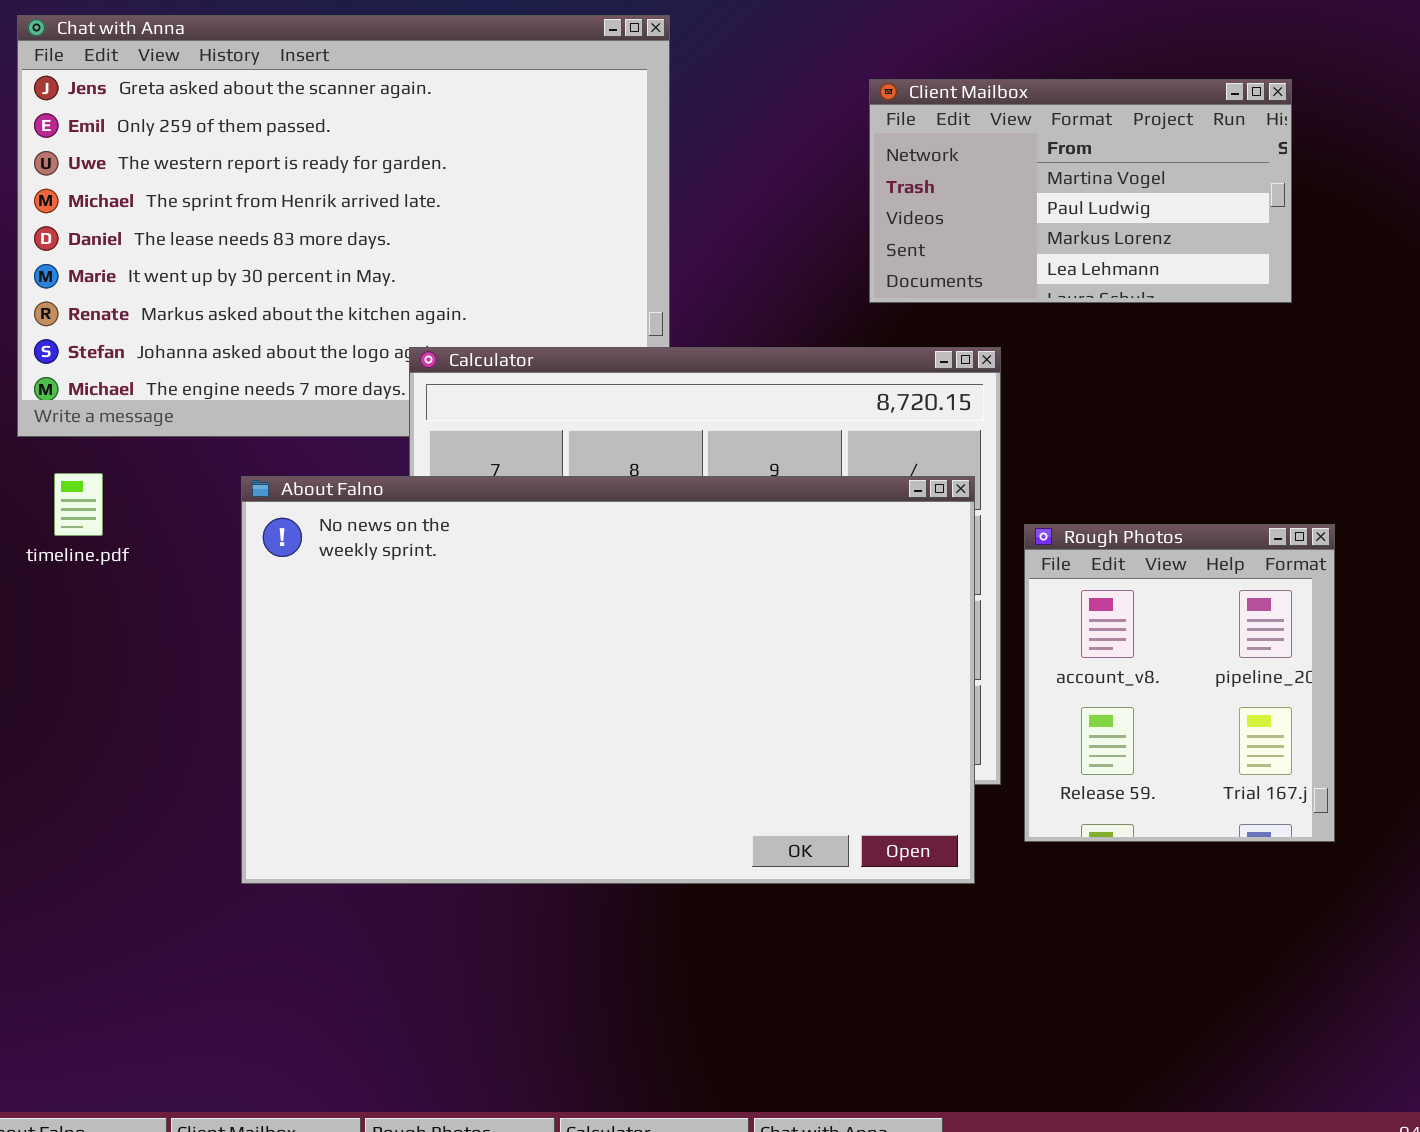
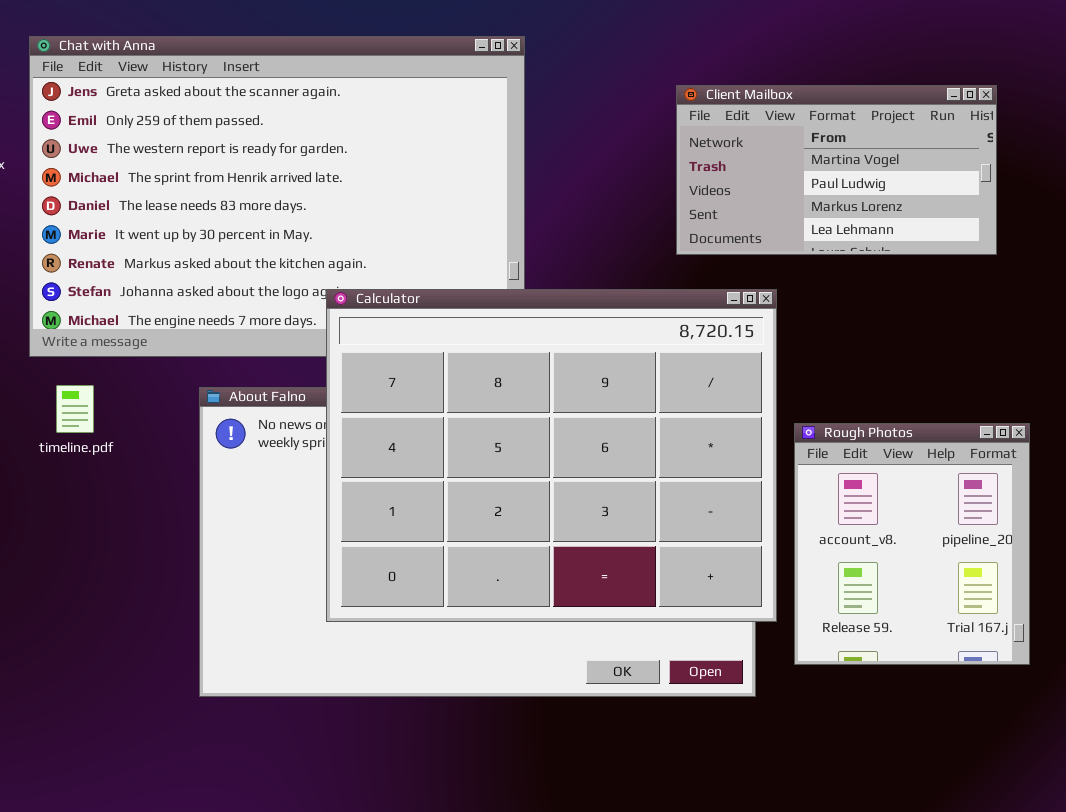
Calculator: [409,347,1001,785] -> [326,289,777,622], raised

